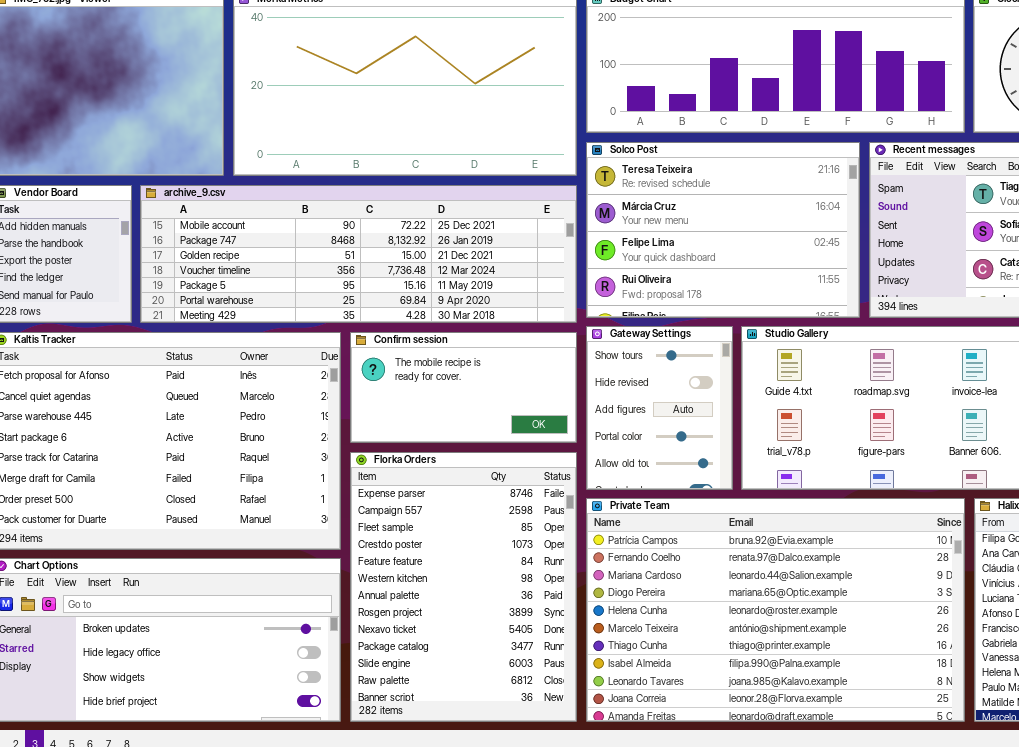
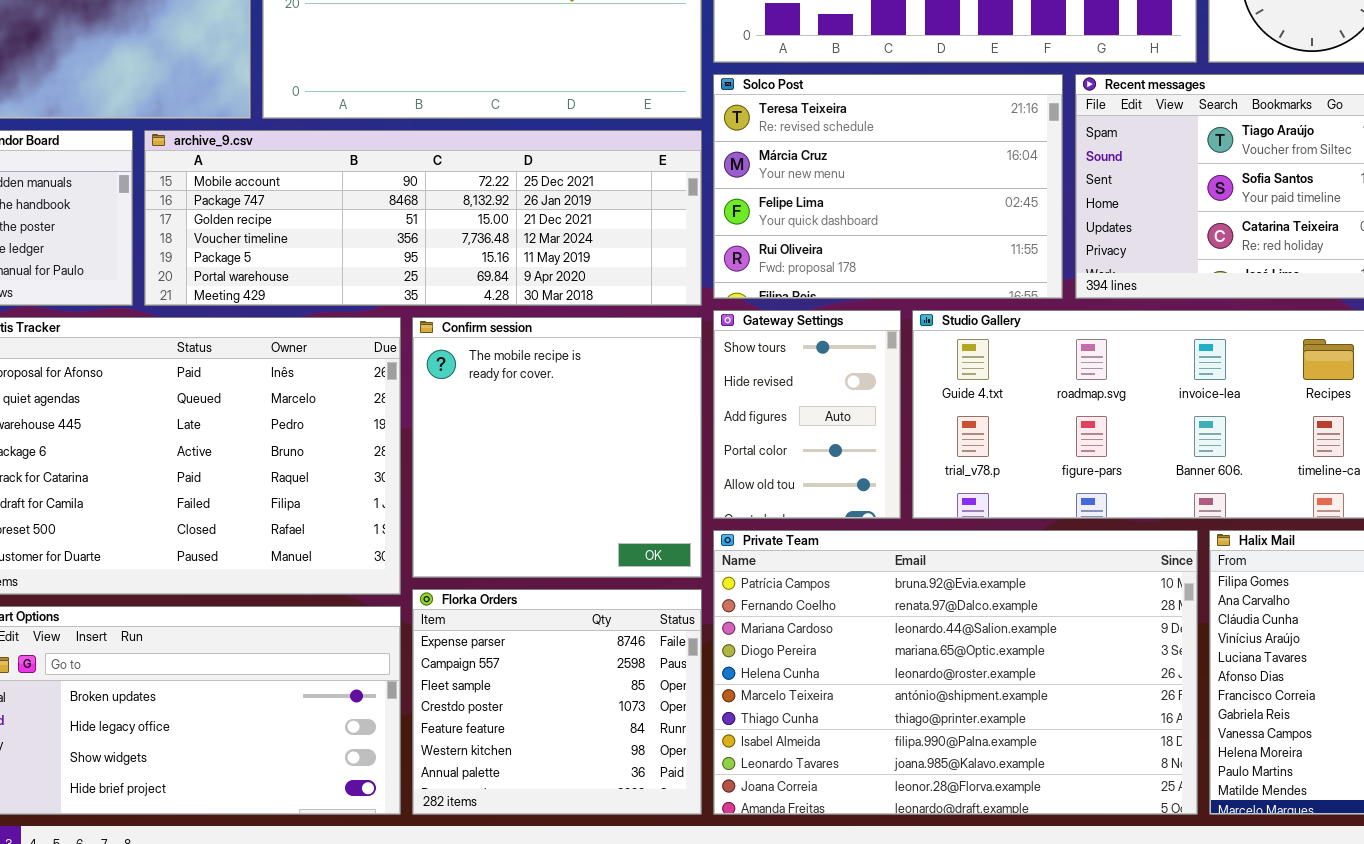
Confirm session: [350,332,577,443] -> [412,317,702,578], resized
Florka Orders: [350,452,577,722] -> [412,589,702,815], resized

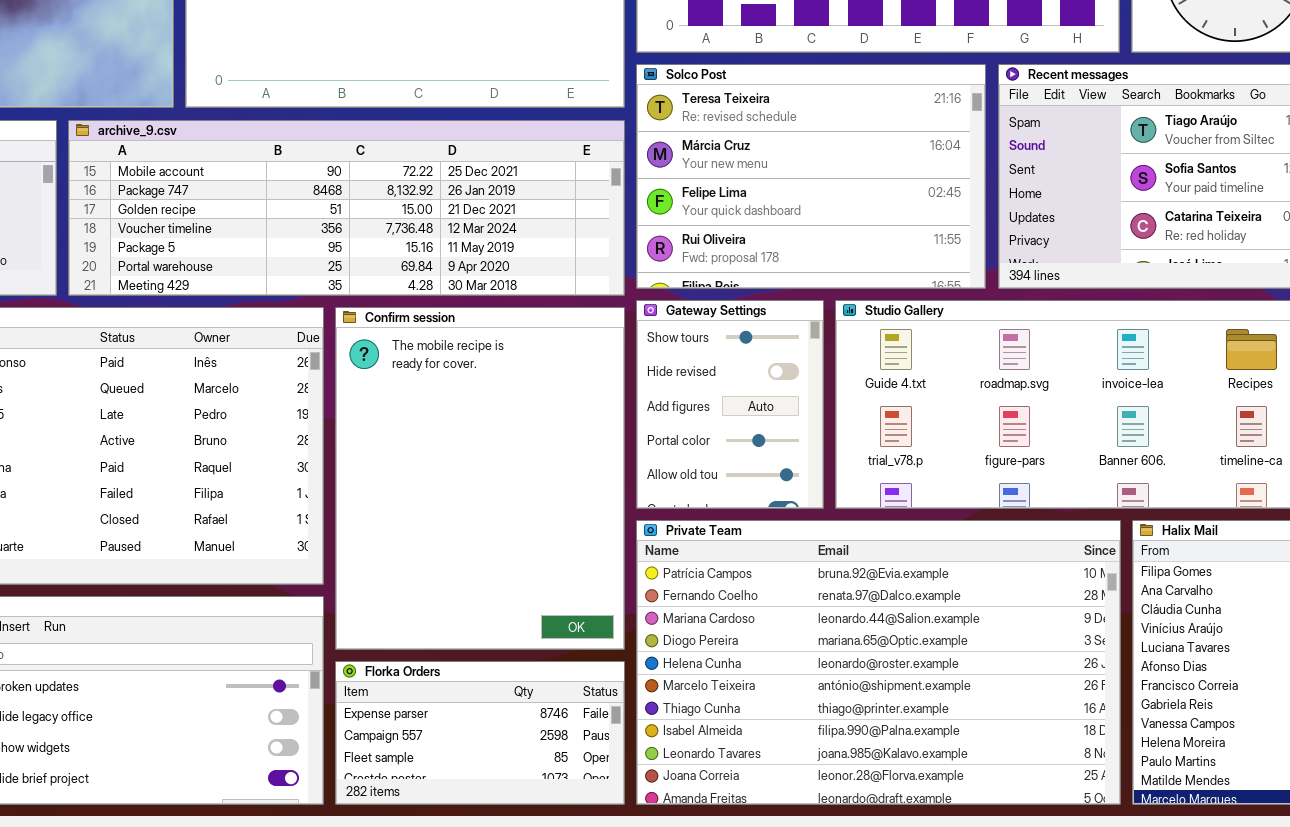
Confirm session: [412,317,702,578] -> [335,307,625,650], resized
Florka Orders: [412,589,702,815] -> [335,661,625,805], resized

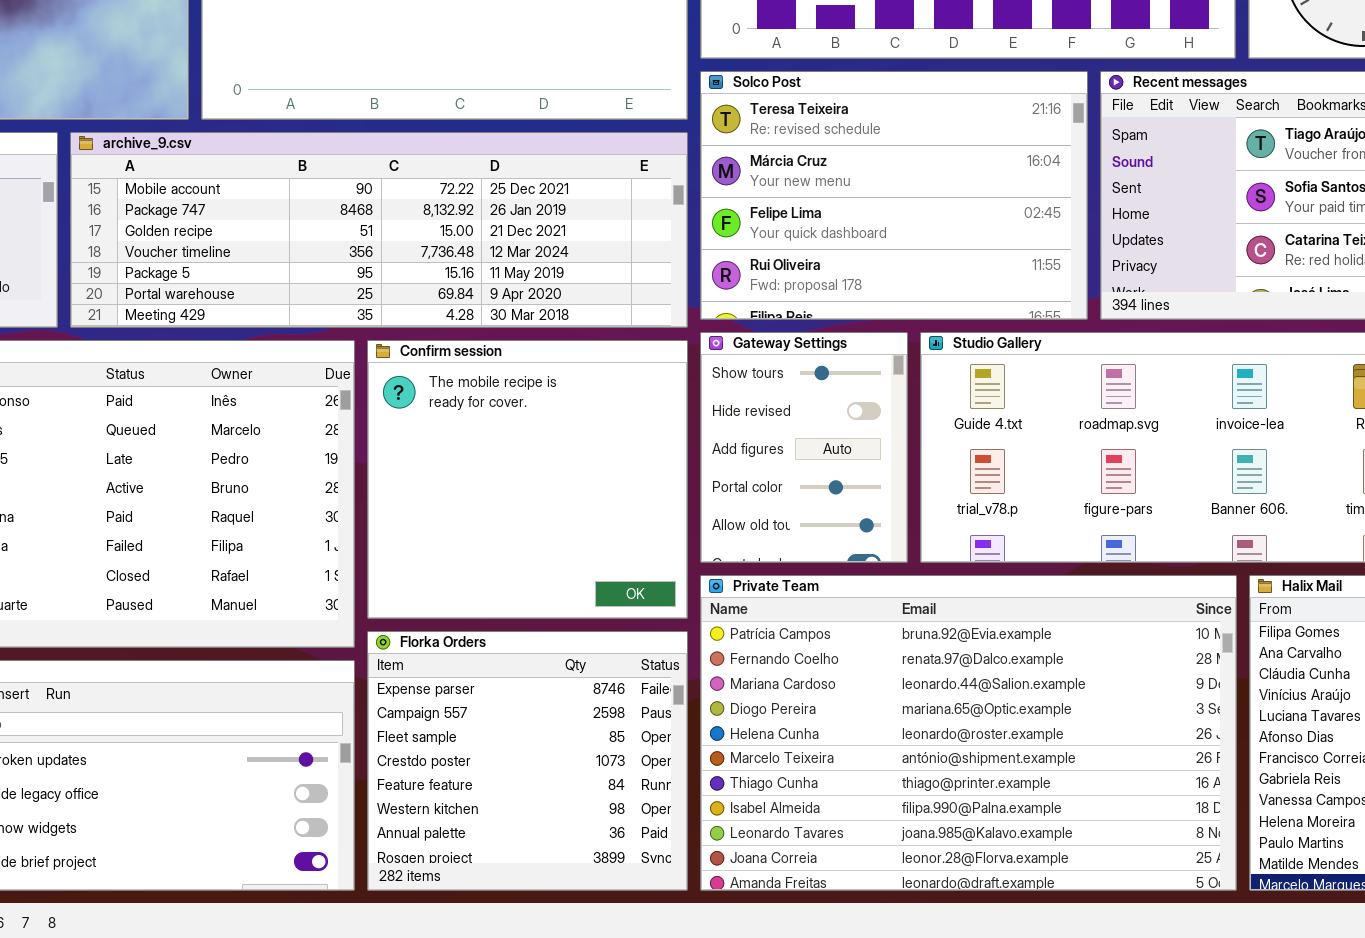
Confirm session: [335,307,625,650] -> [367,340,688,619], resized
Florka Orders: [335,661,625,805] -> [367,631,688,891], resized

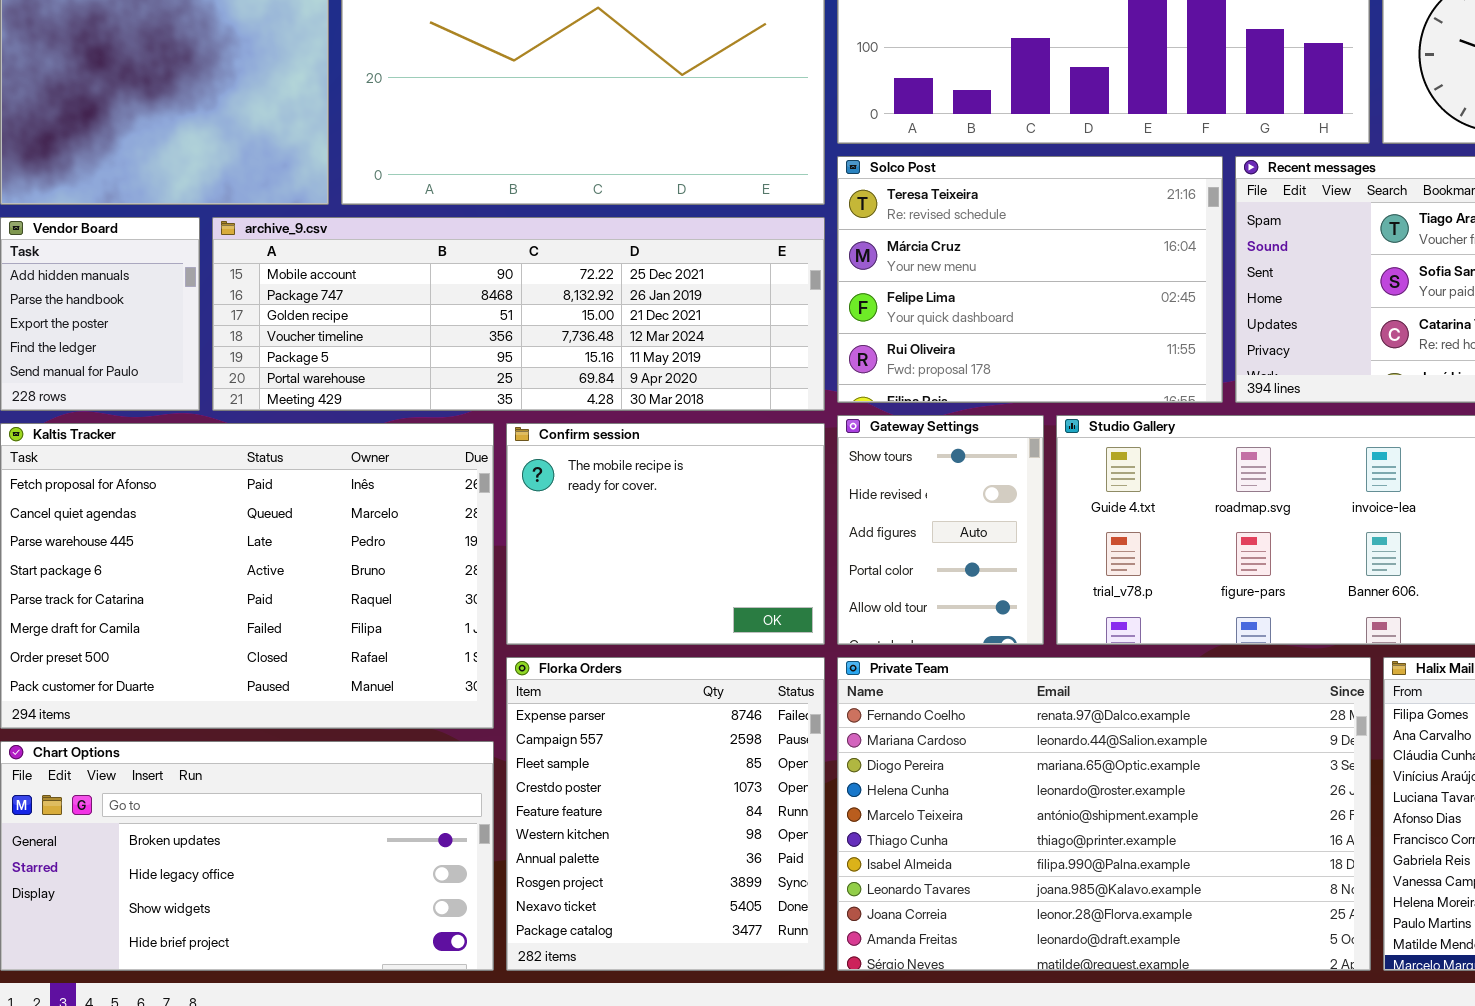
Confirm session: [367,340,688,619] -> [506,423,825,645], resized
Private Team: [700,575,1237,891] -> [837,657,1371,971], scrolled down 1 row
Florka Orders: [367,631,688,891] -> [506,657,825,971], resized

